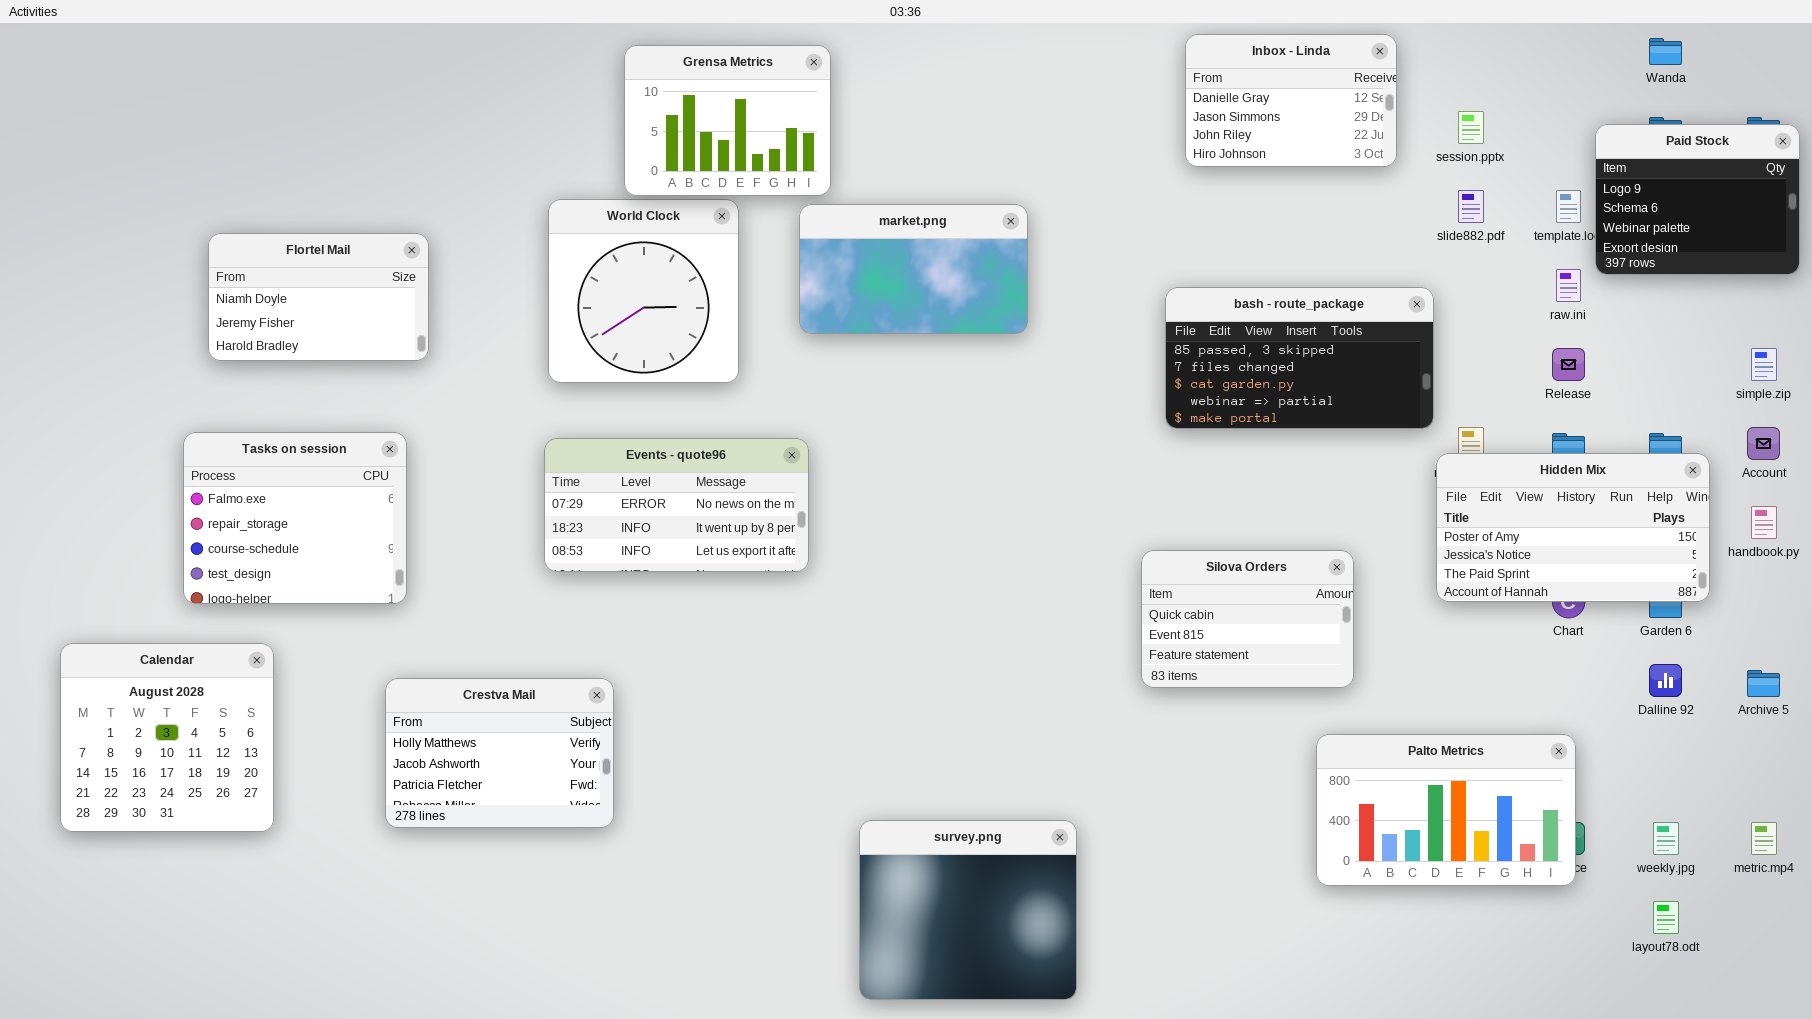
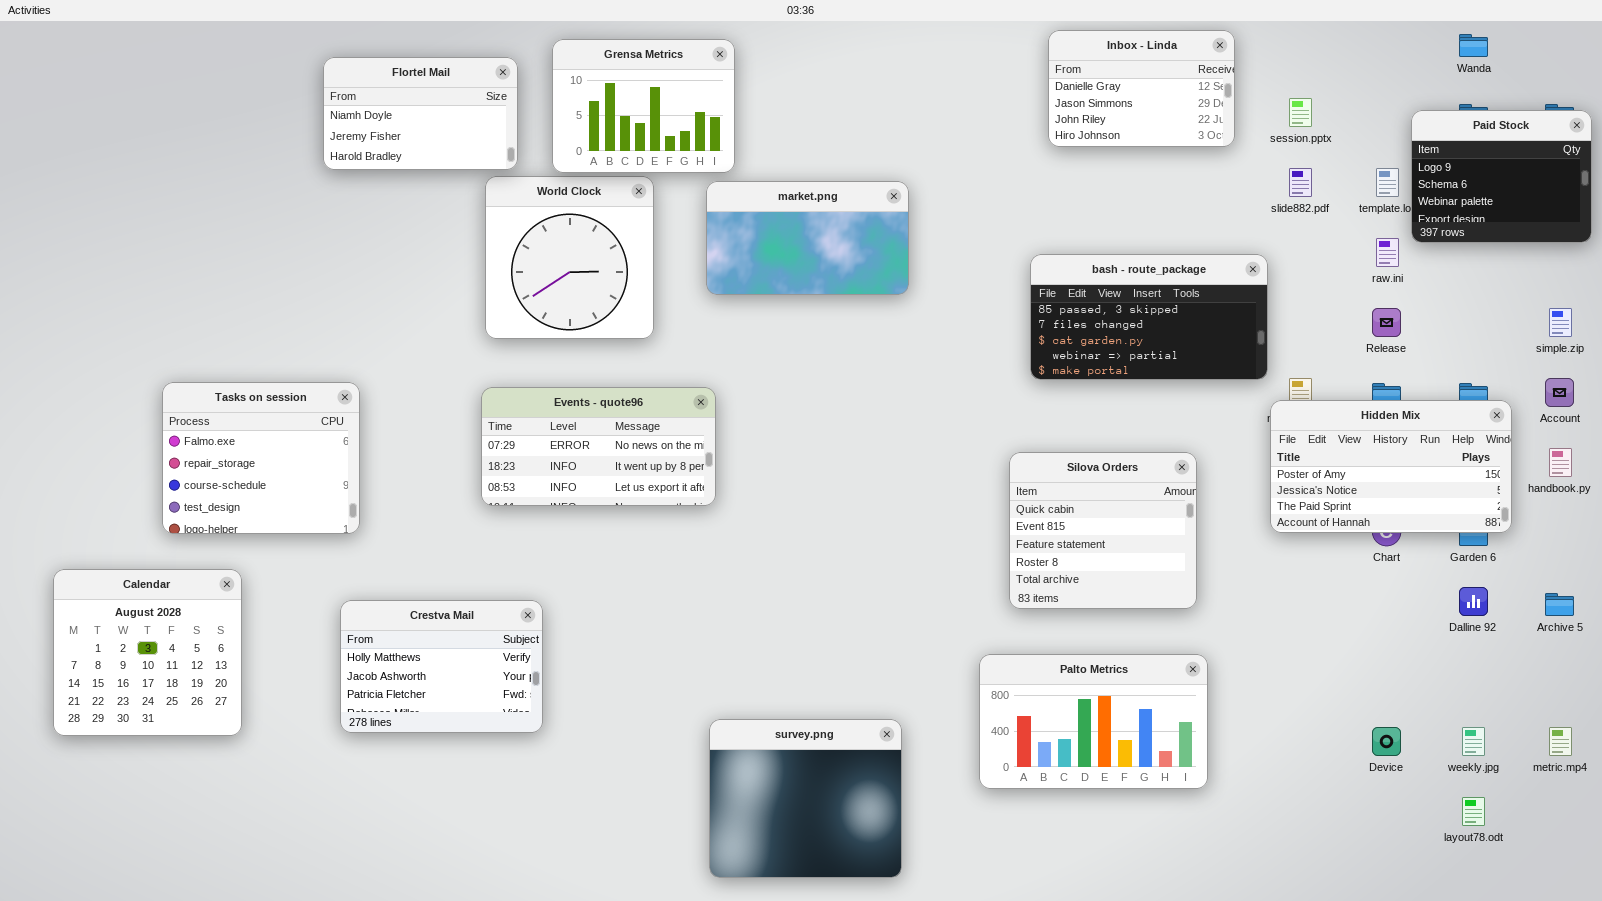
Flortel Mail: [208,233,429,361] -> [323,57,518,170], moved
Silova Orders: [1141,550,1354,688] -> [1009,452,1197,609], resized
Palto Metrics: [1316,734,1576,886] -> [979,654,1208,789], moved
survey.png: [859,820,1077,1000] -> [709,719,902,878], moved

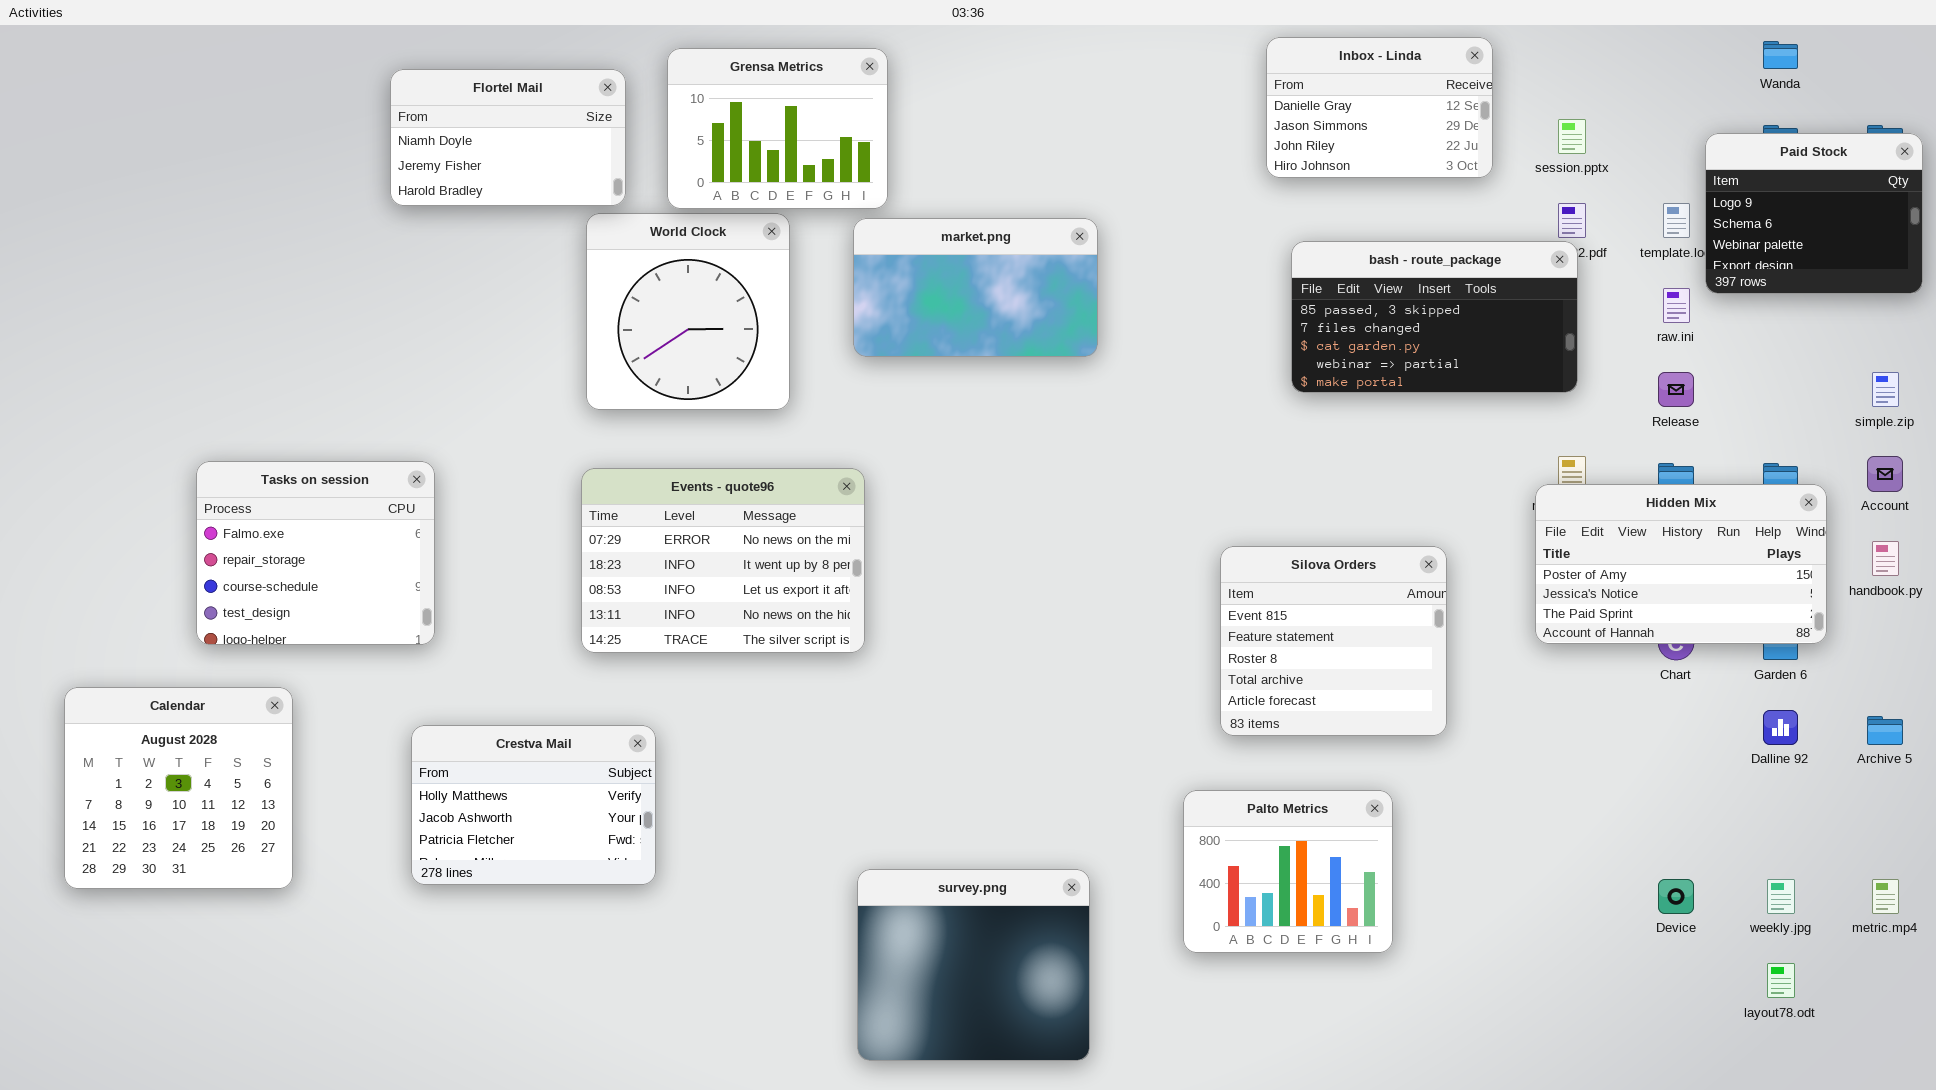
bash - route_package: [1030,254,1268,380] -> [1291,241,1578,393], moved
Events - quote96: [481,387,716,506] -> [581,468,865,653], resized
Silova Orders: [1009,452,1197,609] -> [1220,546,1447,736], scrolled down 1 row
Palto Metrics: [979,654,1208,789] -> [1183,790,1393,953], resized

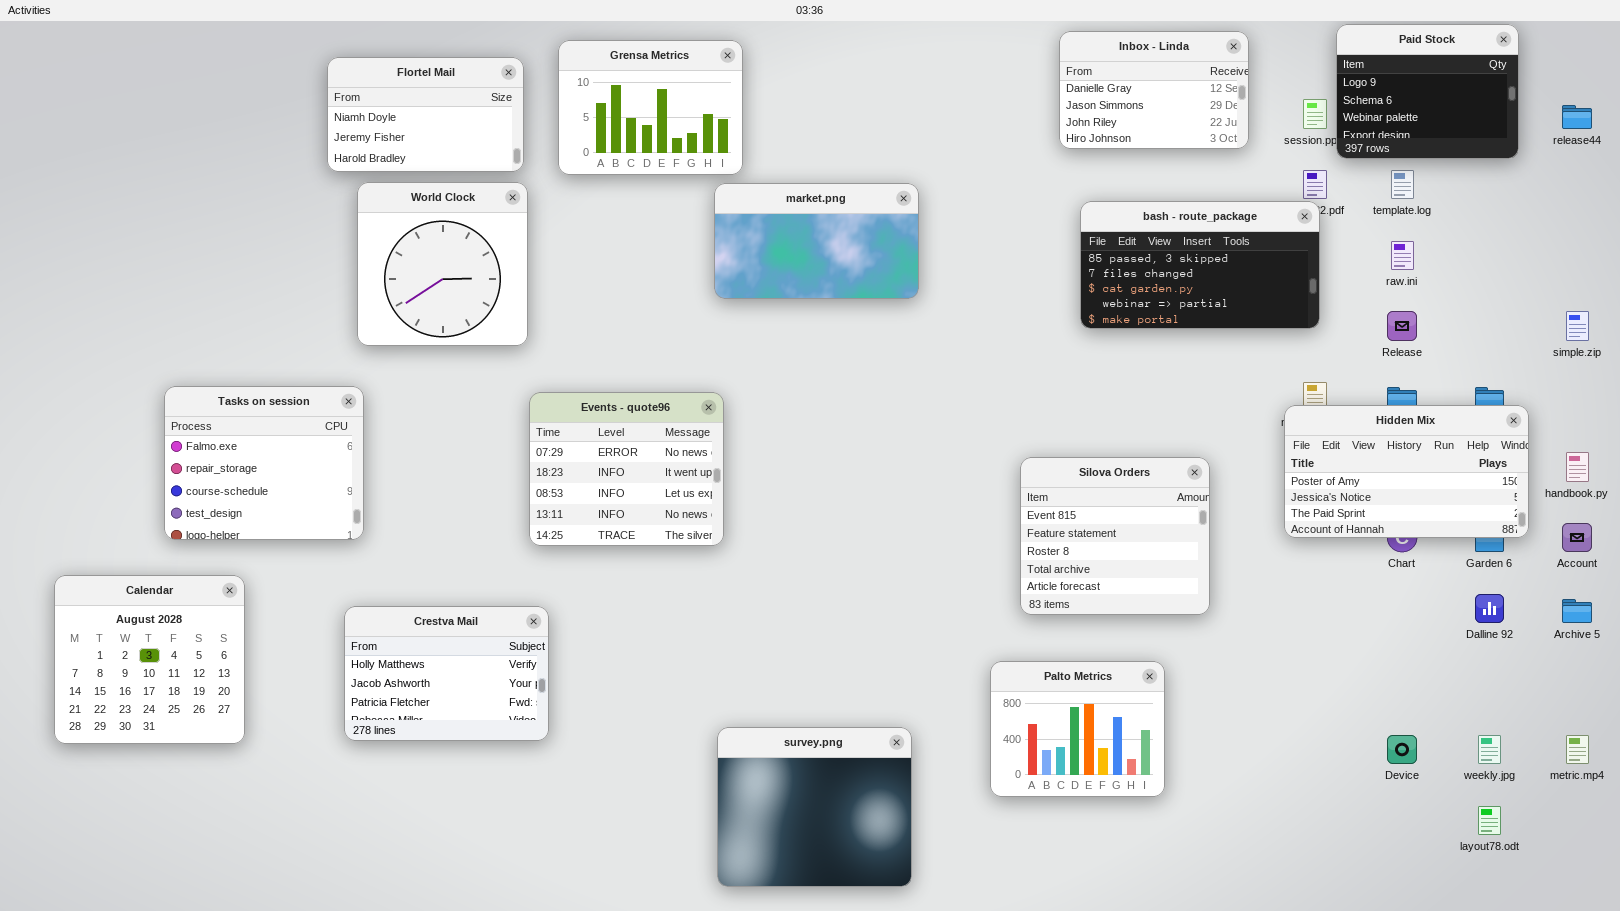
Paid Stock: [1705,133,1923,294] -> [1336,24,1519,159], moved
World Clock: [586,213,790,410] -> [357,182,528,346], moved
Account: [1867,456,1903,492] -> [1562,523,1592,552], moved
Events - quote96: [581,468,865,653] -> [529,392,724,546], resized

